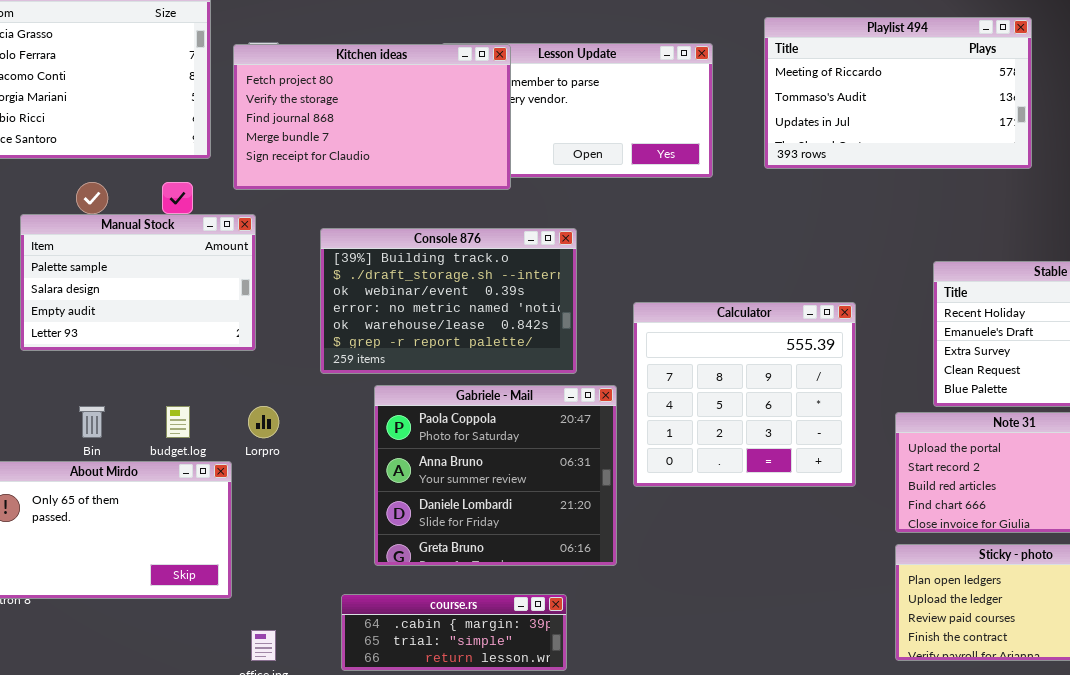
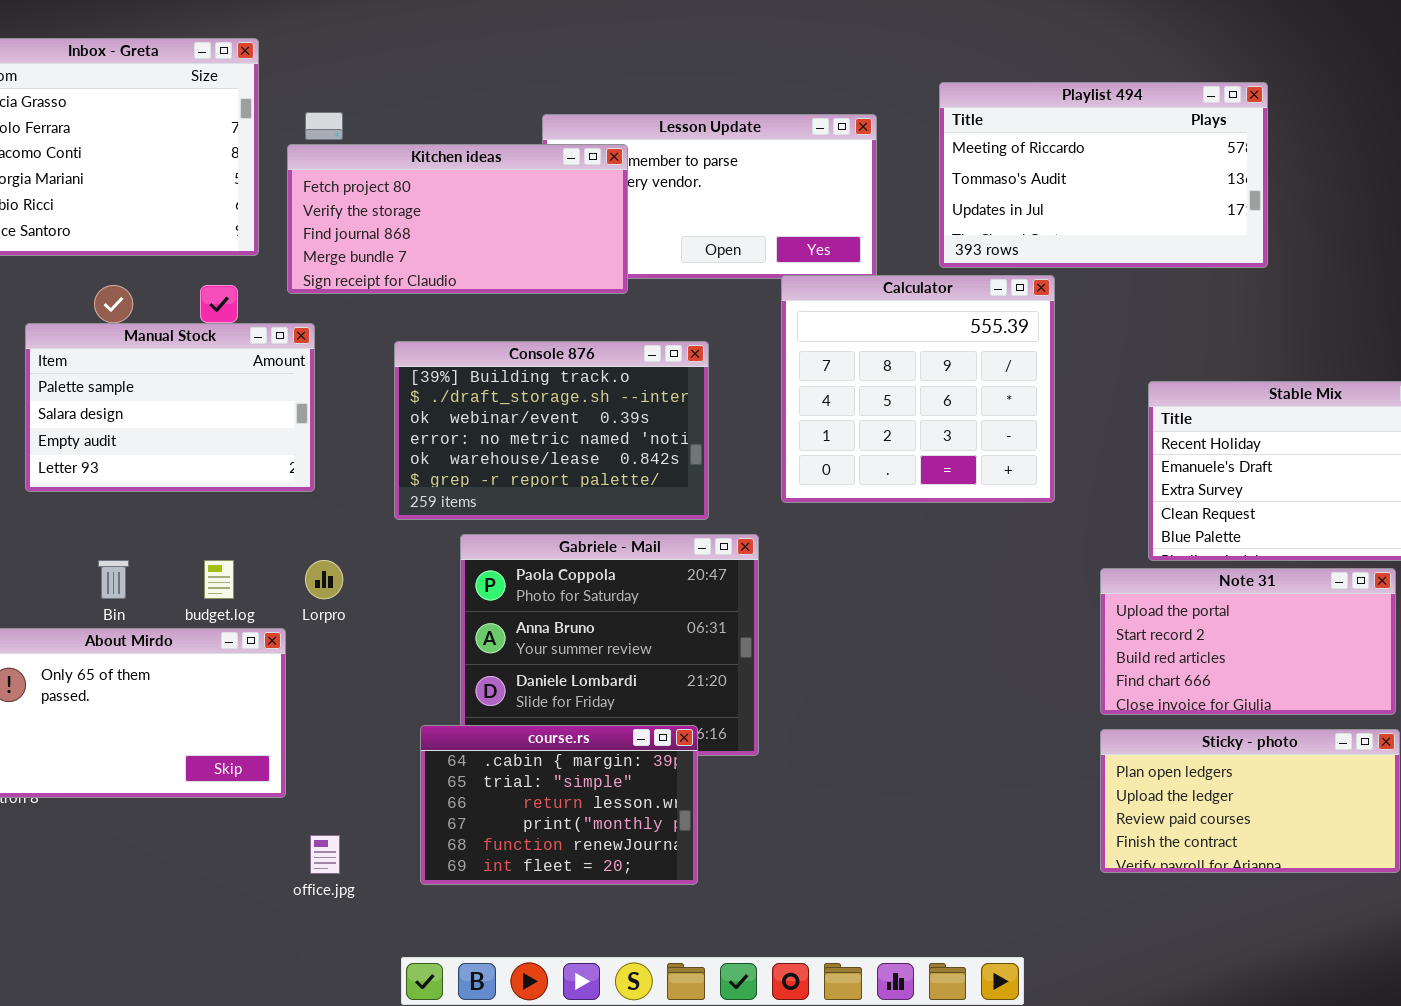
Kitchen ideas: [233,44,511,190] -> [287,144,628,294], resized
Calculator: [633,302,856,487] -> [781,275,1055,503], moved
course.rs: [341,594,567,671] -> [420,725,698,885], resized

